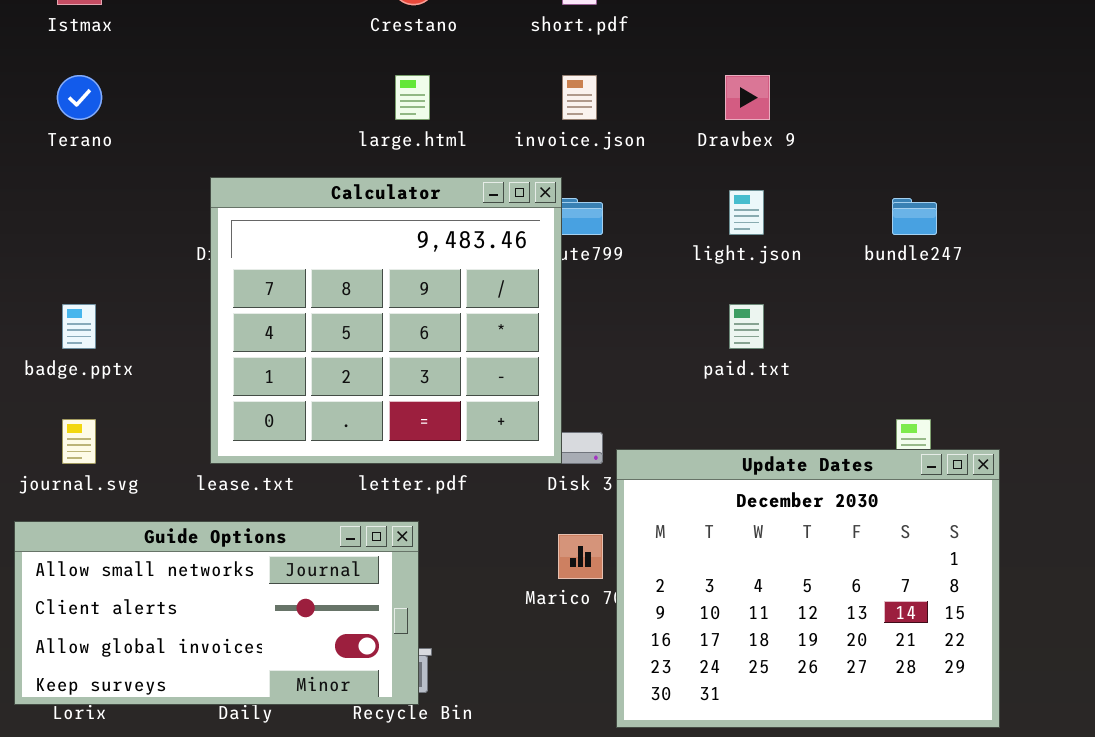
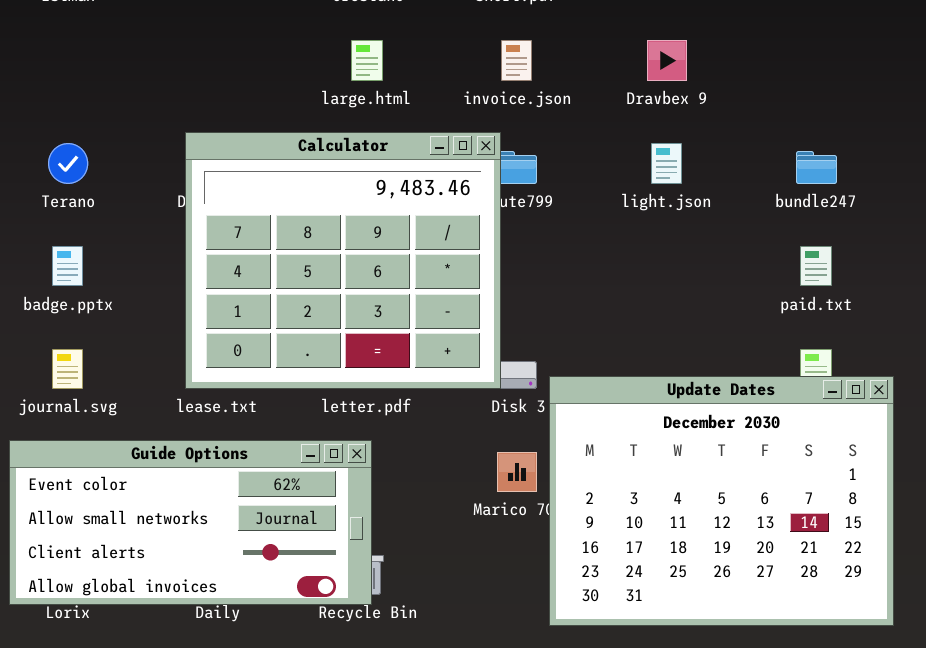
Terano: [57,75,102,120] -> [48,143,88,184], moved
paid.txt: [729,304,764,349] -> [800,246,832,286], moved
Guide Options: [14,521,419,705] -> [9,440,372,605], scrolled up 1 row

